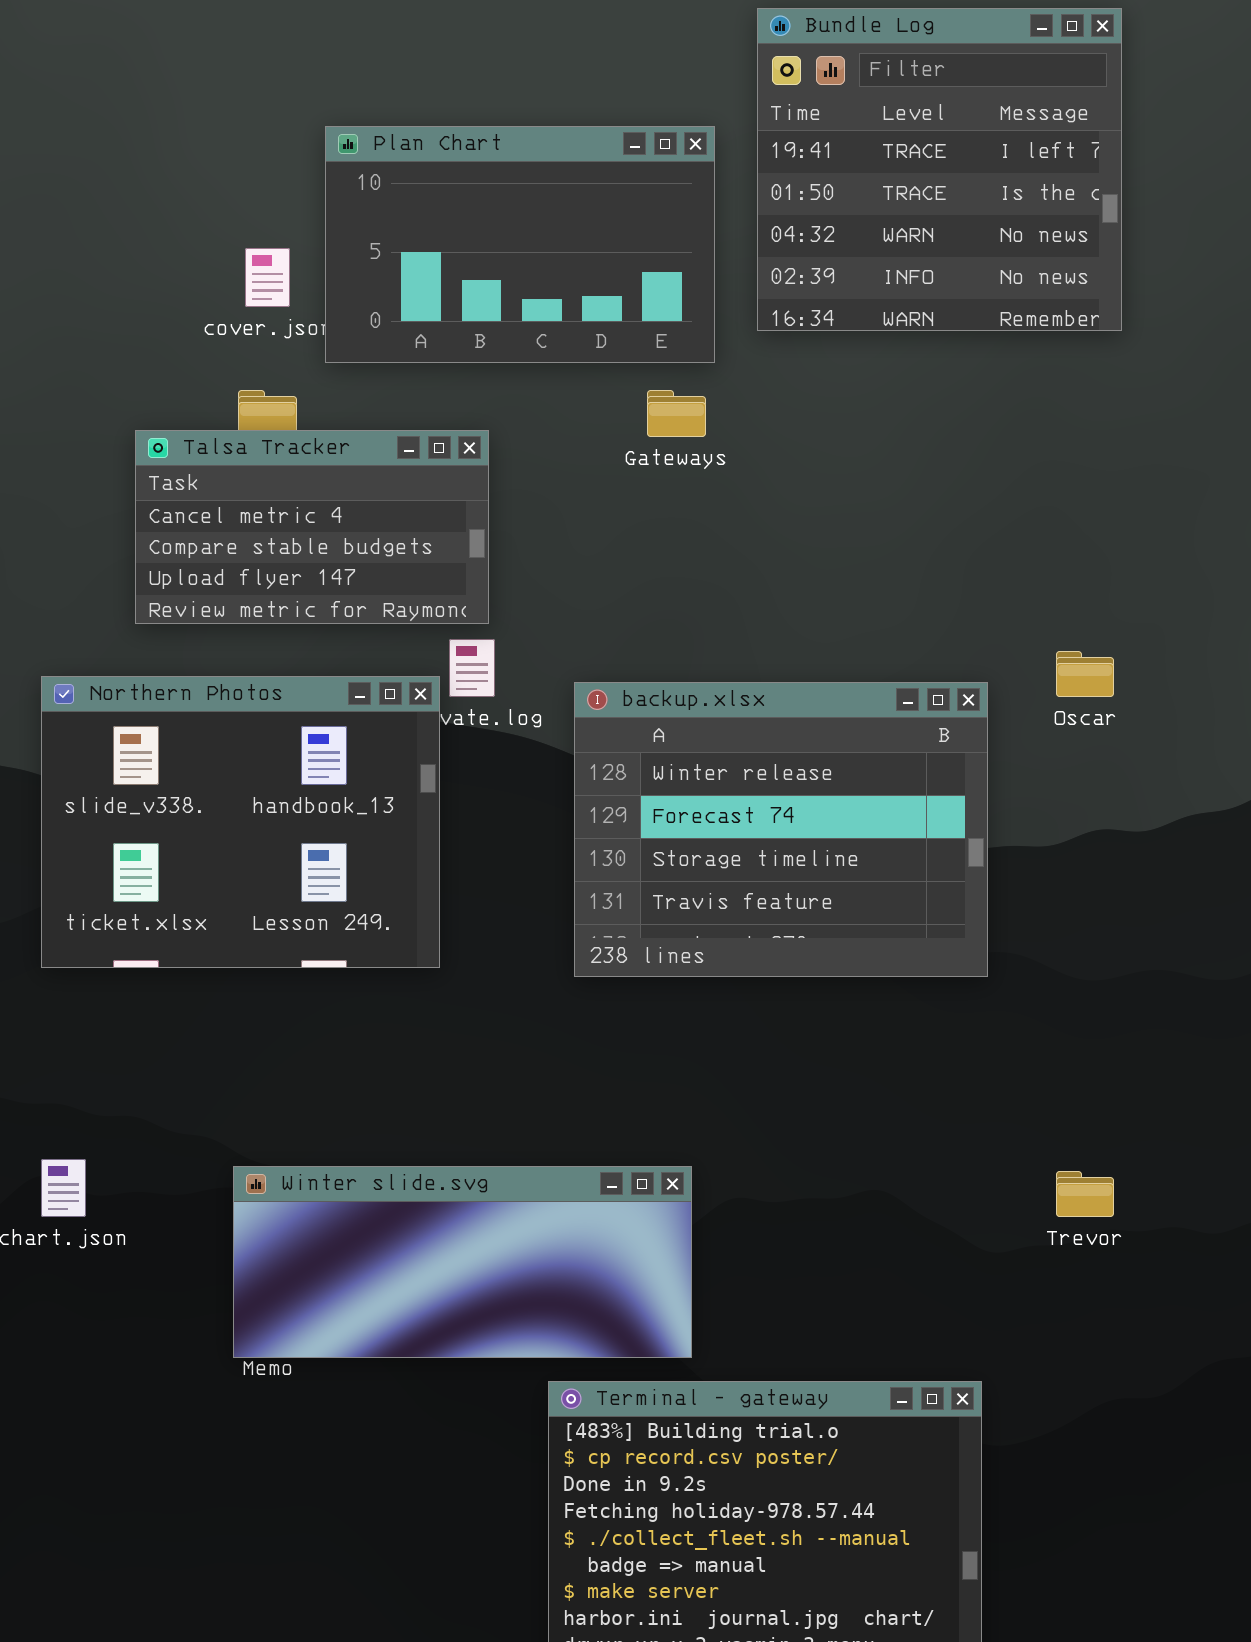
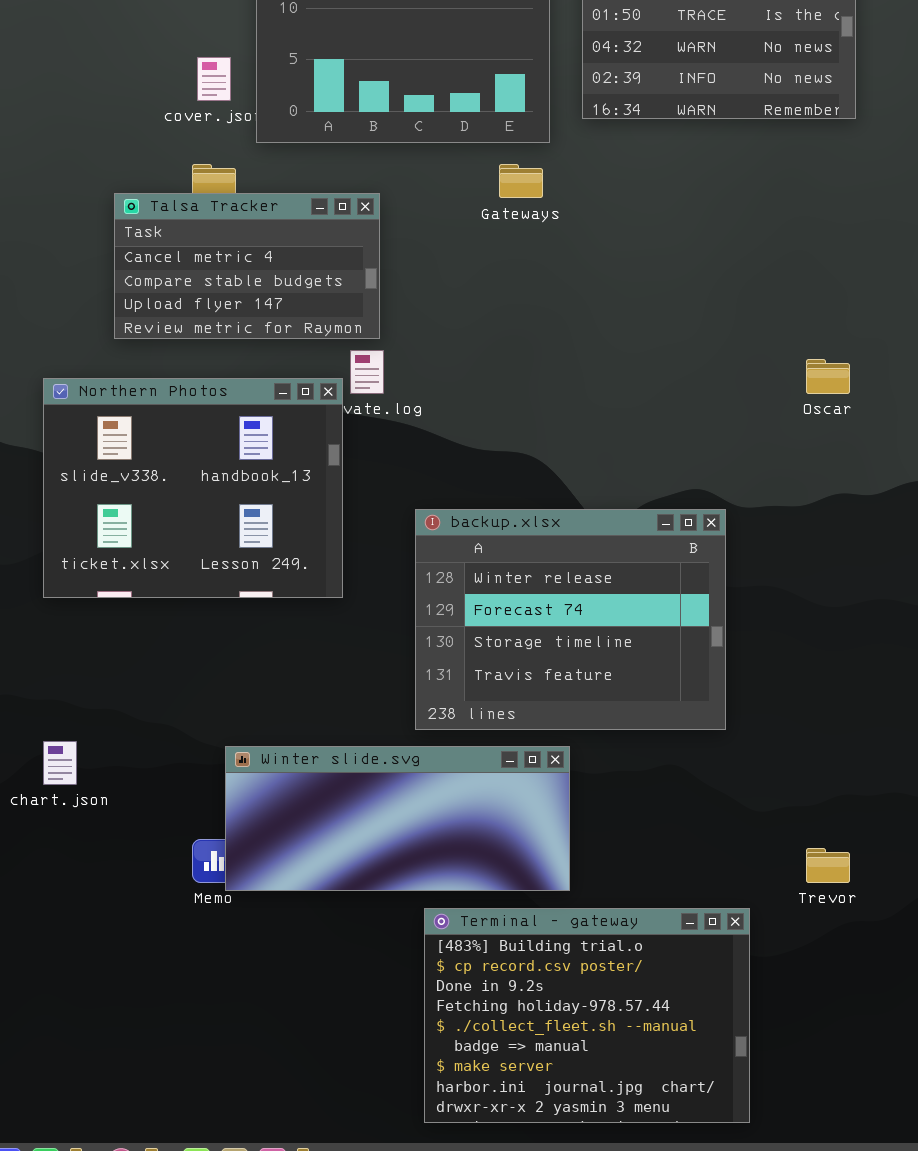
backup.xlsx: [574,682,988,977] -> [415,509,726,730], moved
Winter slide.svg: [233,1166,692,1358] -> [225,746,570,891], moved
Trevor: [1056,1171,1114,1217] -> [806,848,850,883], moved

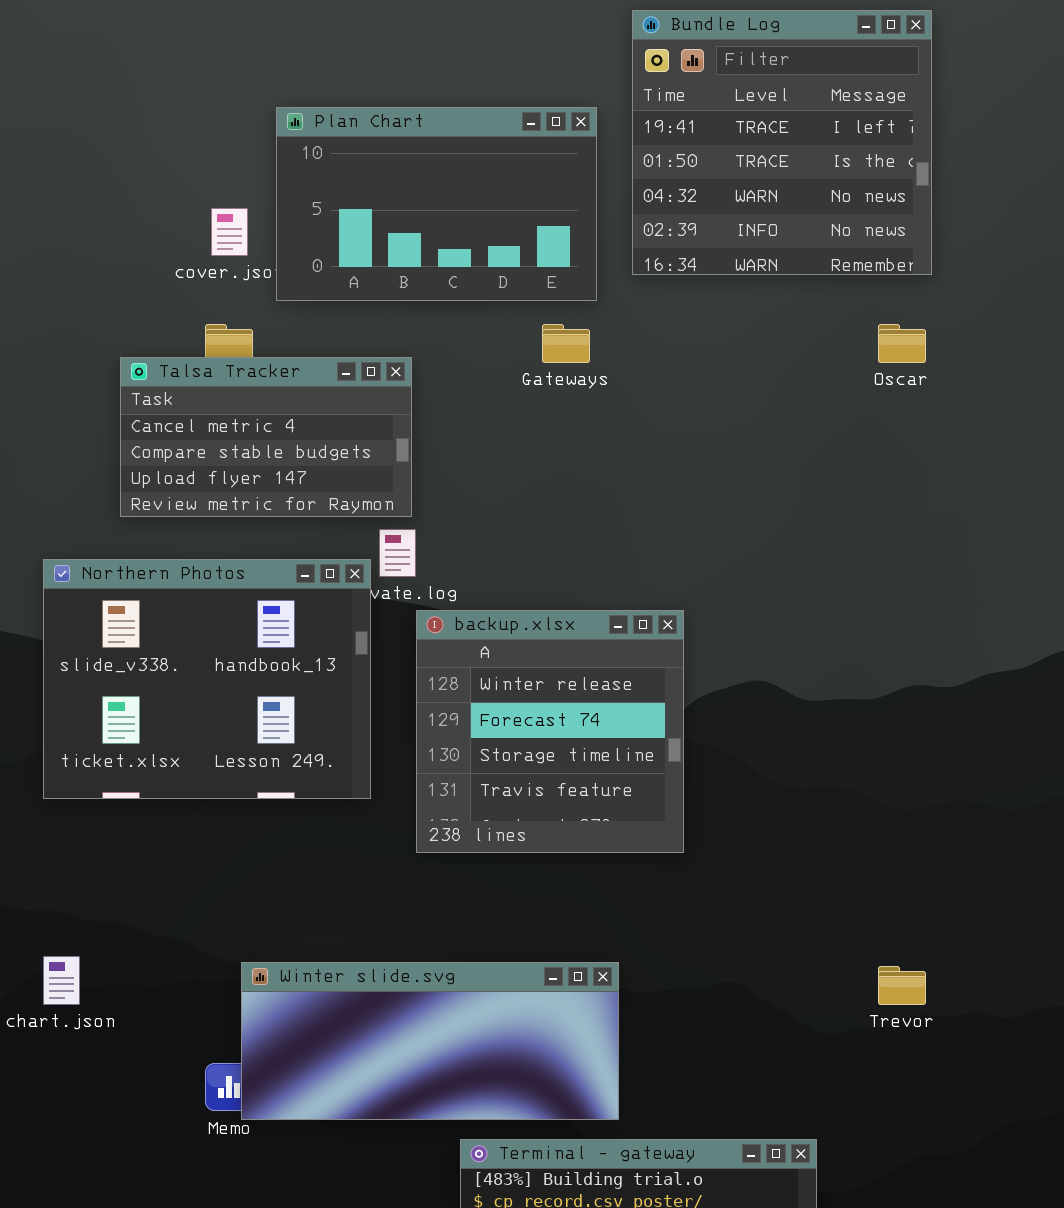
Oscar: [806,359,850,394] -> [878,324,926,363], moved
backup.xlsx: [415,509,726,730] -> [416,610,684,853], moved, resized
Trevor: [806,848,850,883] -> [878,966,926,1005], moved

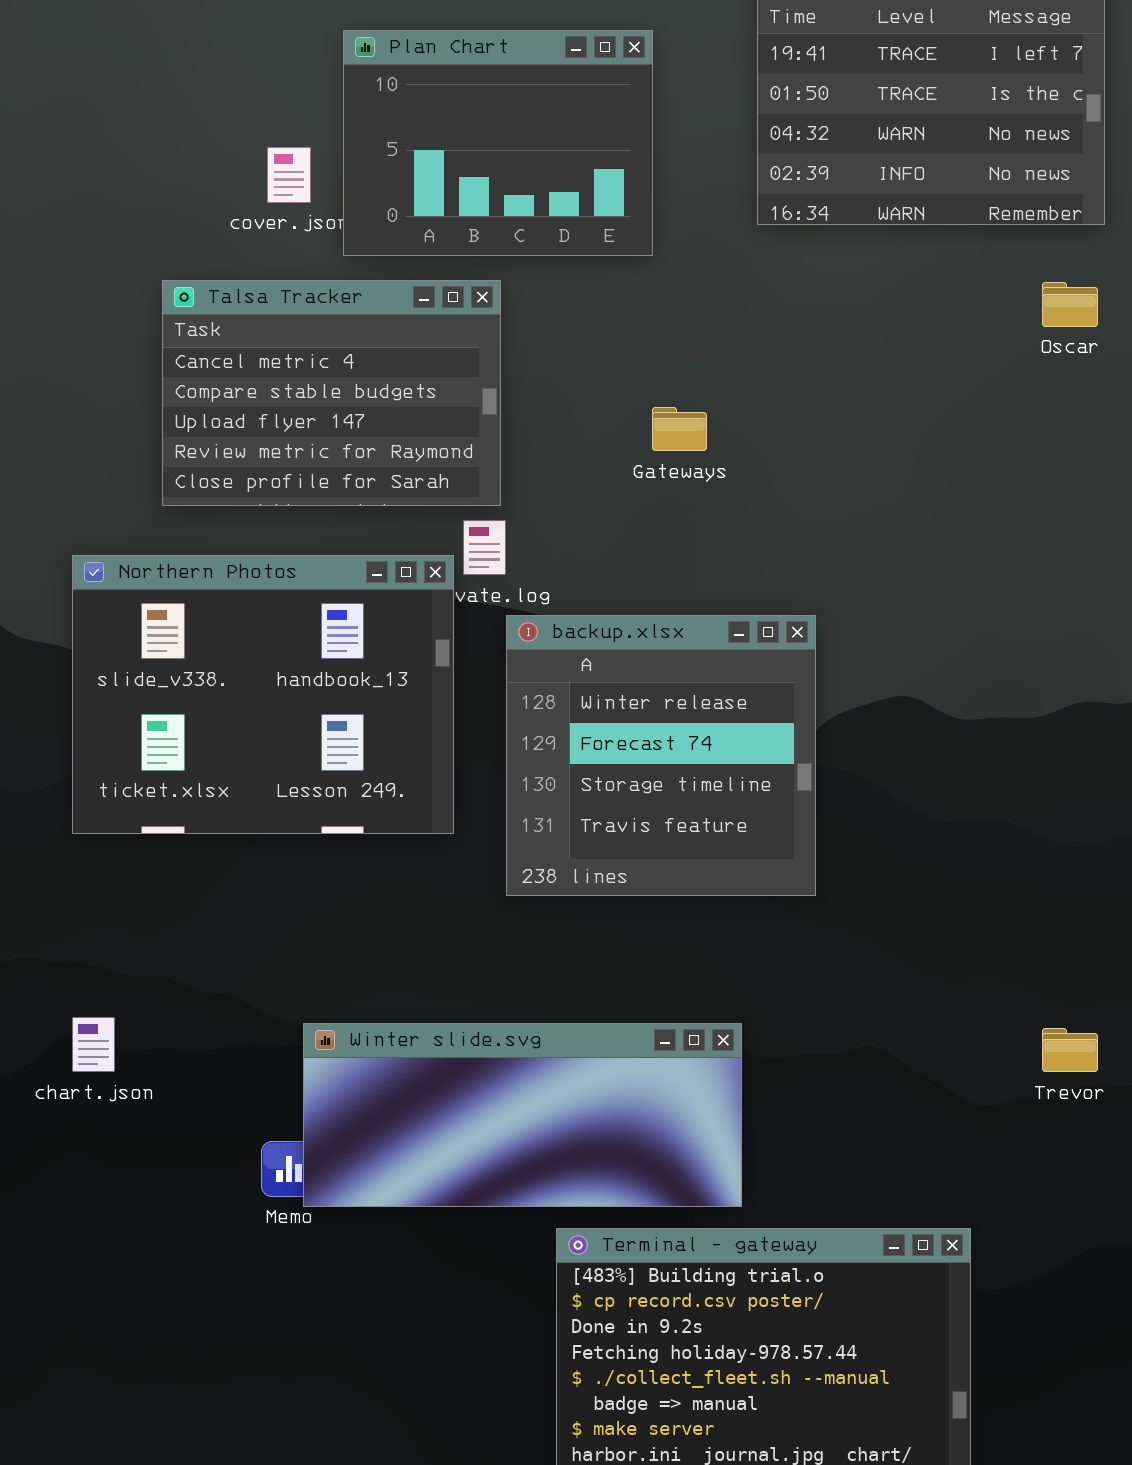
Plan Chart: [276,107,597,301] -> [343,30,653,256], resized
Gateways: [542,324,590,363] -> [652,407,707,451], moved
Talsa Tracker: [120,357,412,517] -> [162,280,501,506], resized

